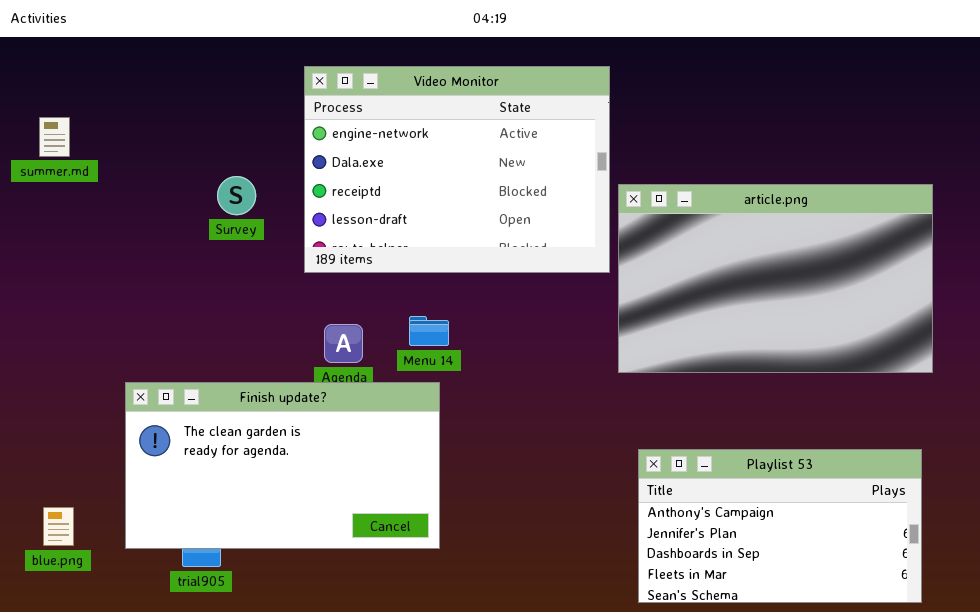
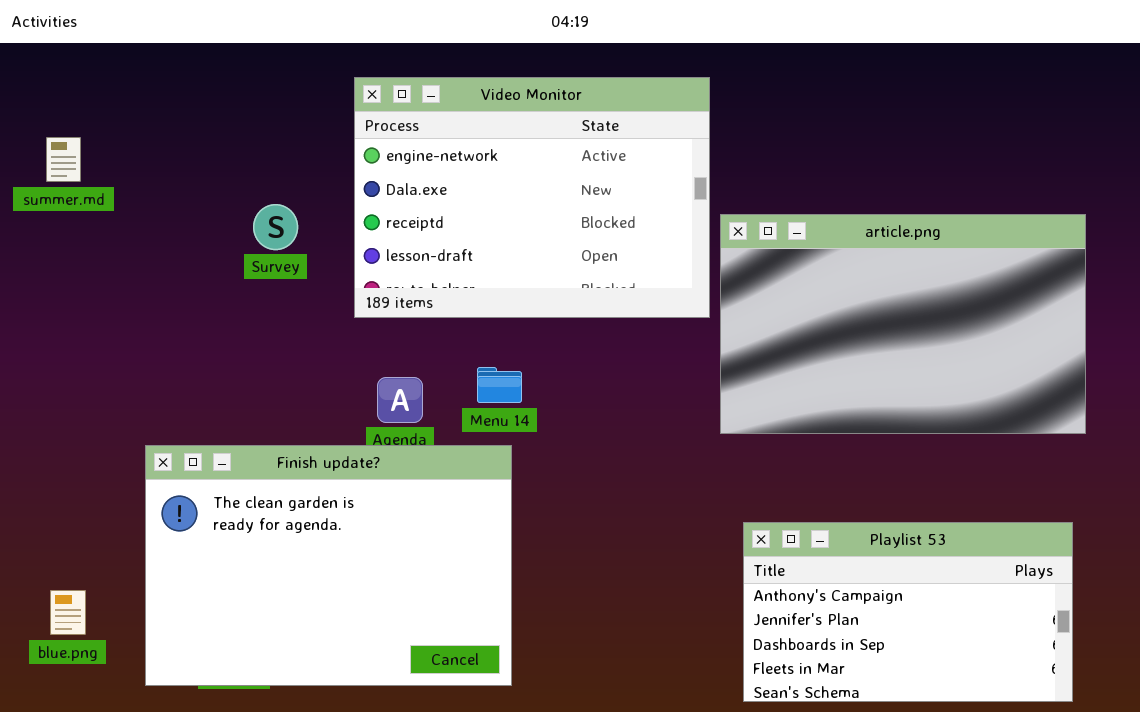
Finish update?: [125,382,440,549] -> [145,445,512,686], resized

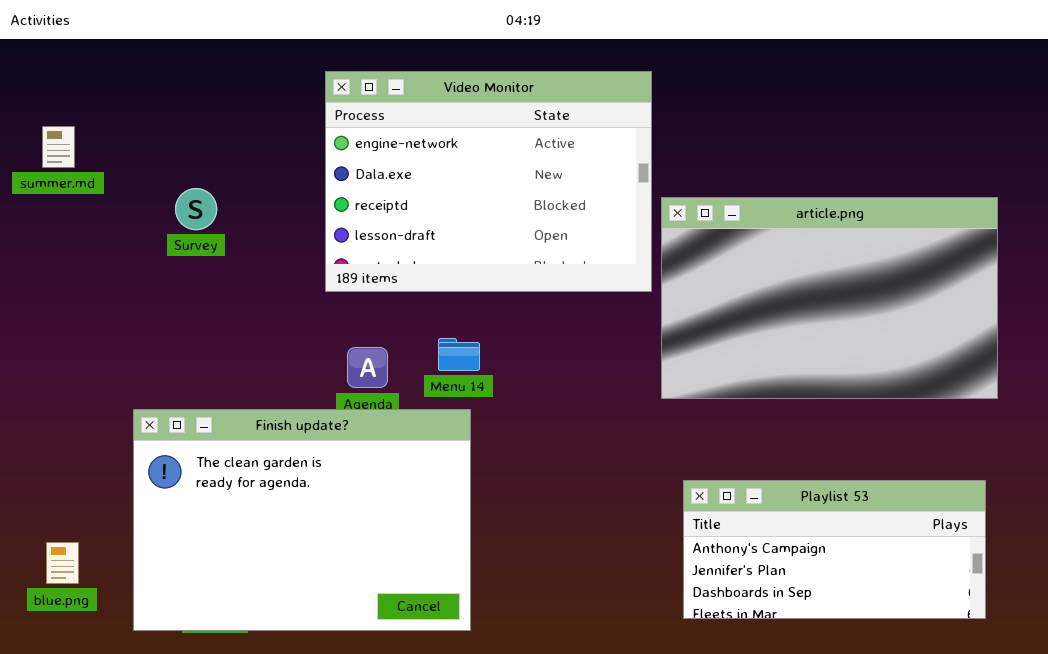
Survey: [253,204,298,250] -> [175,188,217,230], moved
Playlist 53: [743,522,1073,702] -> [683,480,986,619], resized

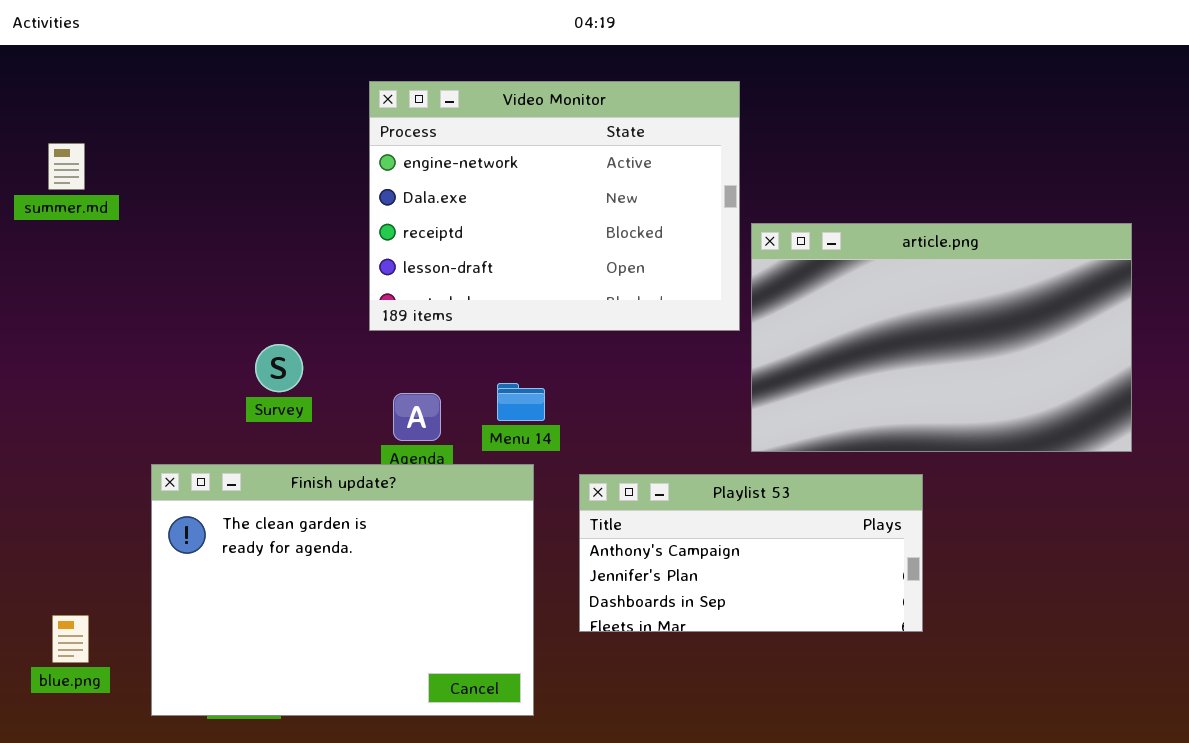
Survey: [175,188,217,230] -> [255,344,303,392], moved
Playlist 53: [683,480,986,619] -> [579,474,923,632], moved

